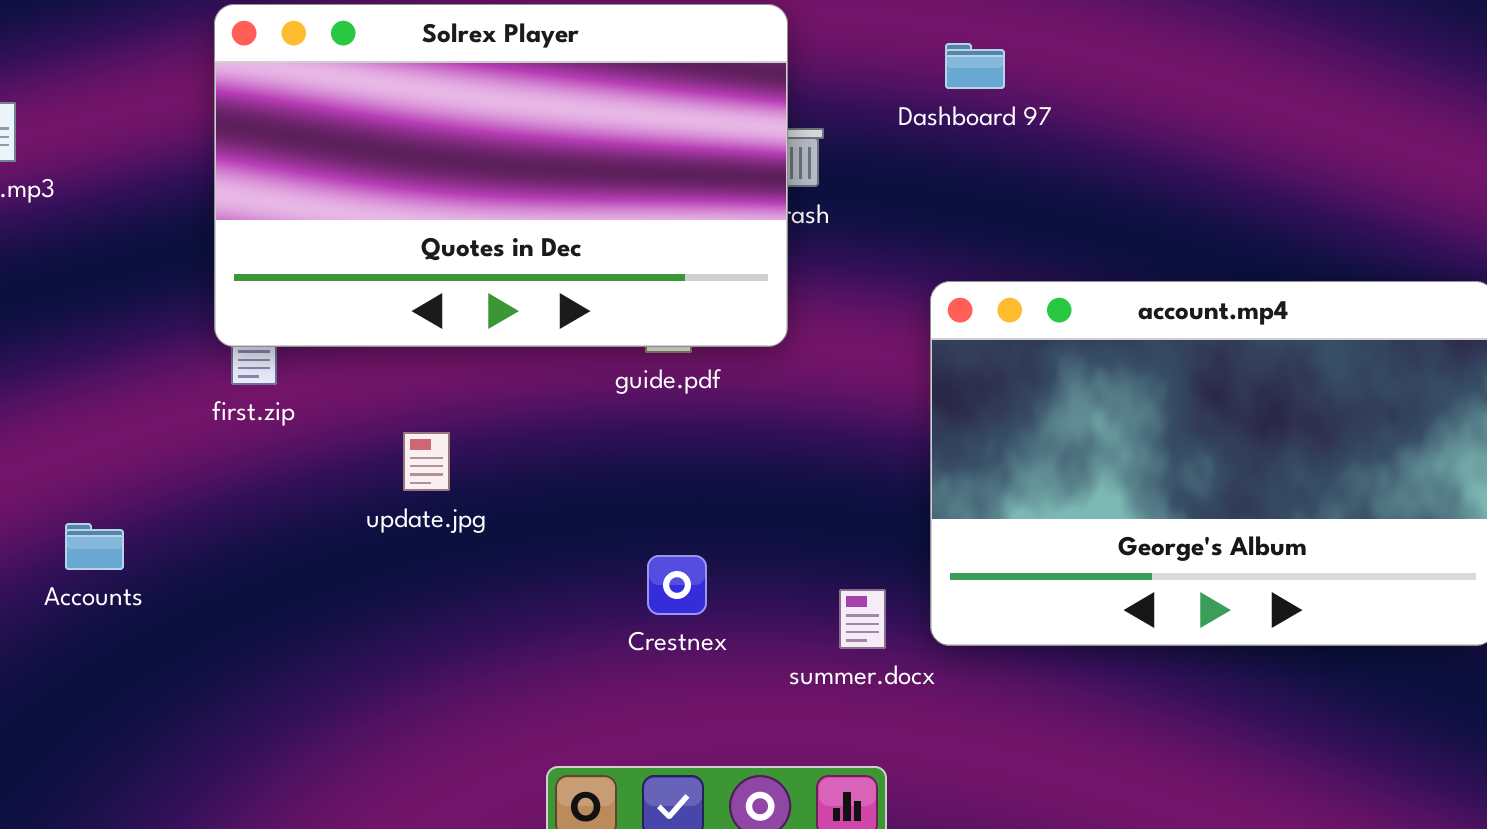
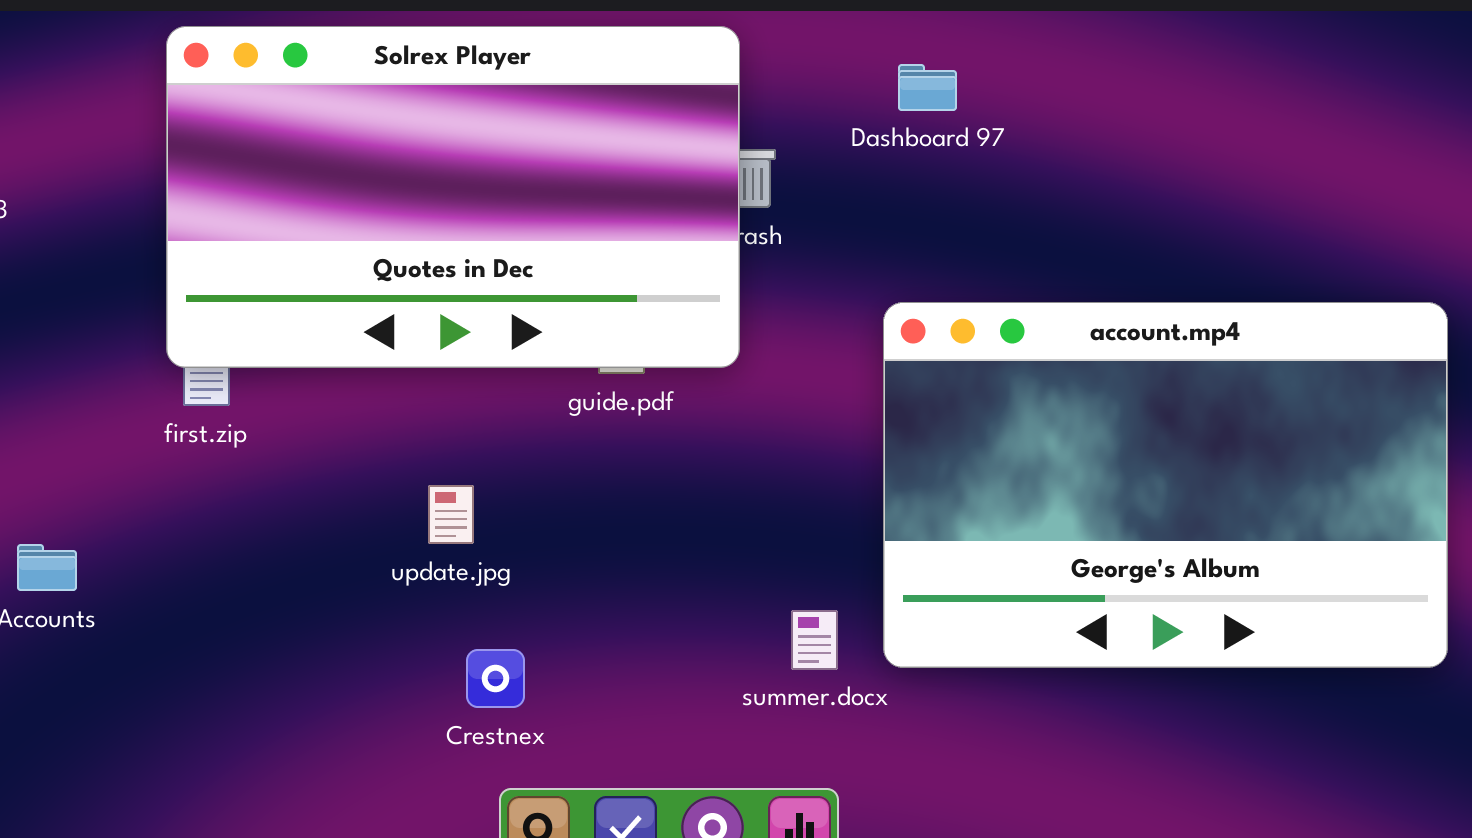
update.jpg: [403,432,450,491] -> [428,485,474,544], moved
Crestnex: [647,555,707,615] -> [466,649,525,708], moved

